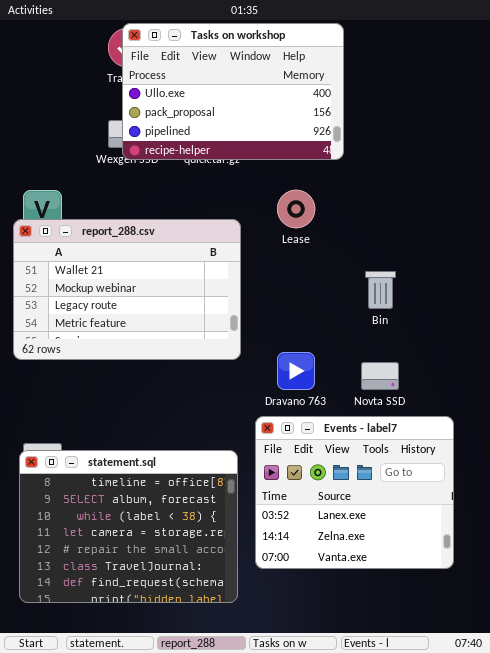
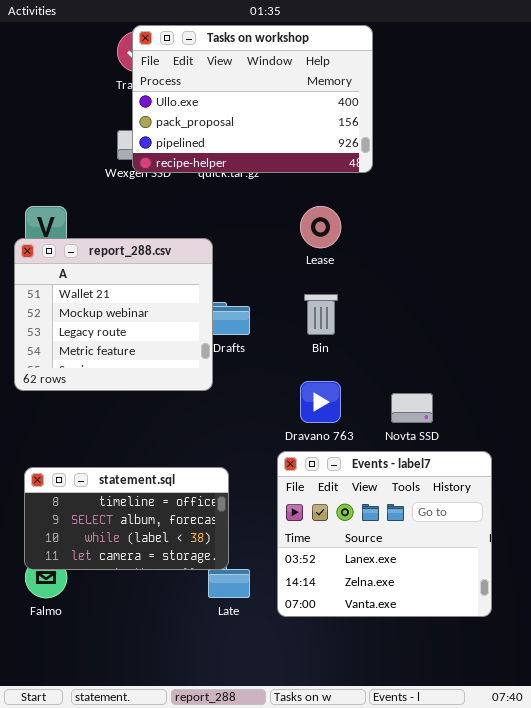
report_288.csv: [13,219,241,360] -> [14,238,213,391], resized
Bin: [365,271,396,309] -> [304,294,338,335], moved
statement.sql: [19,450,238,603] -> [24,467,229,570], moved, resized

